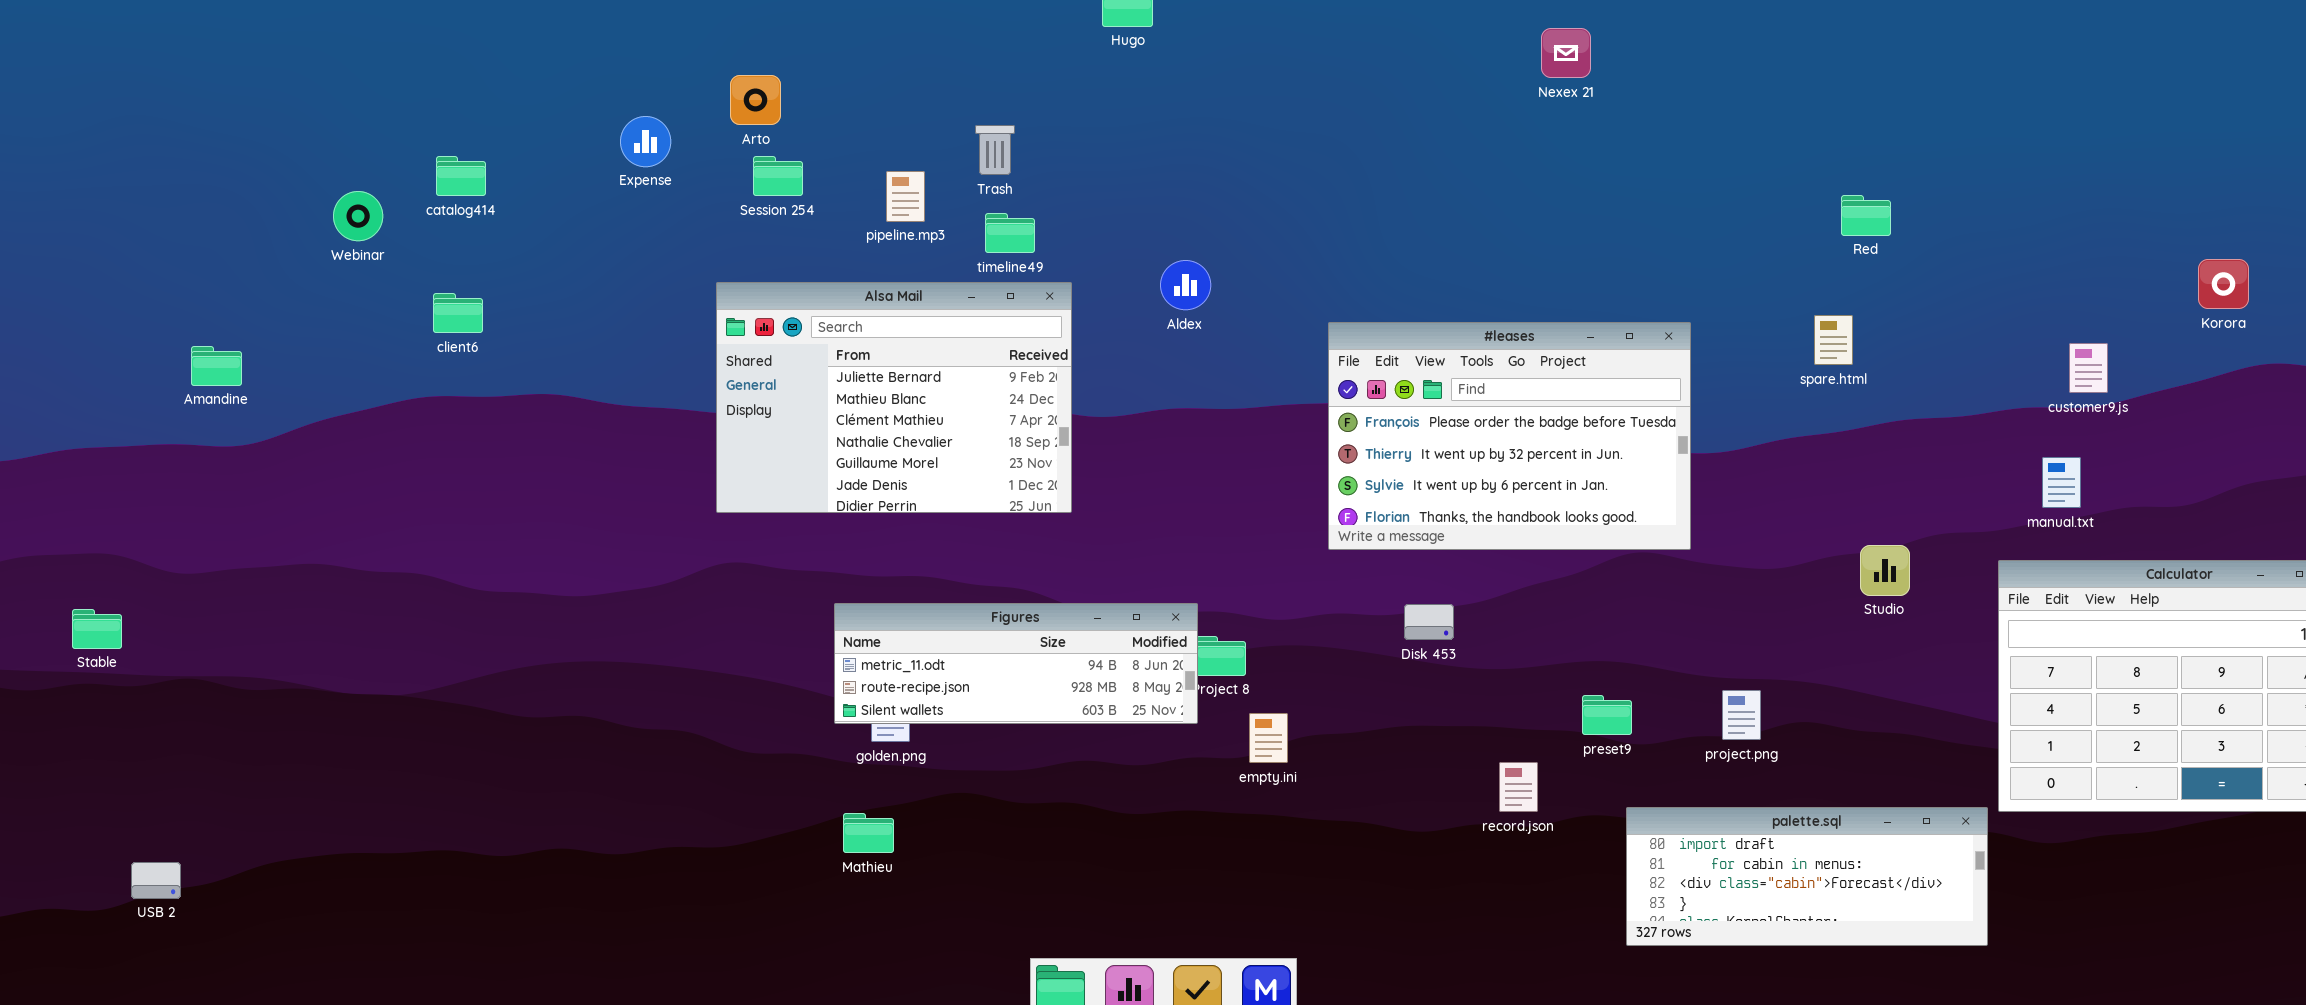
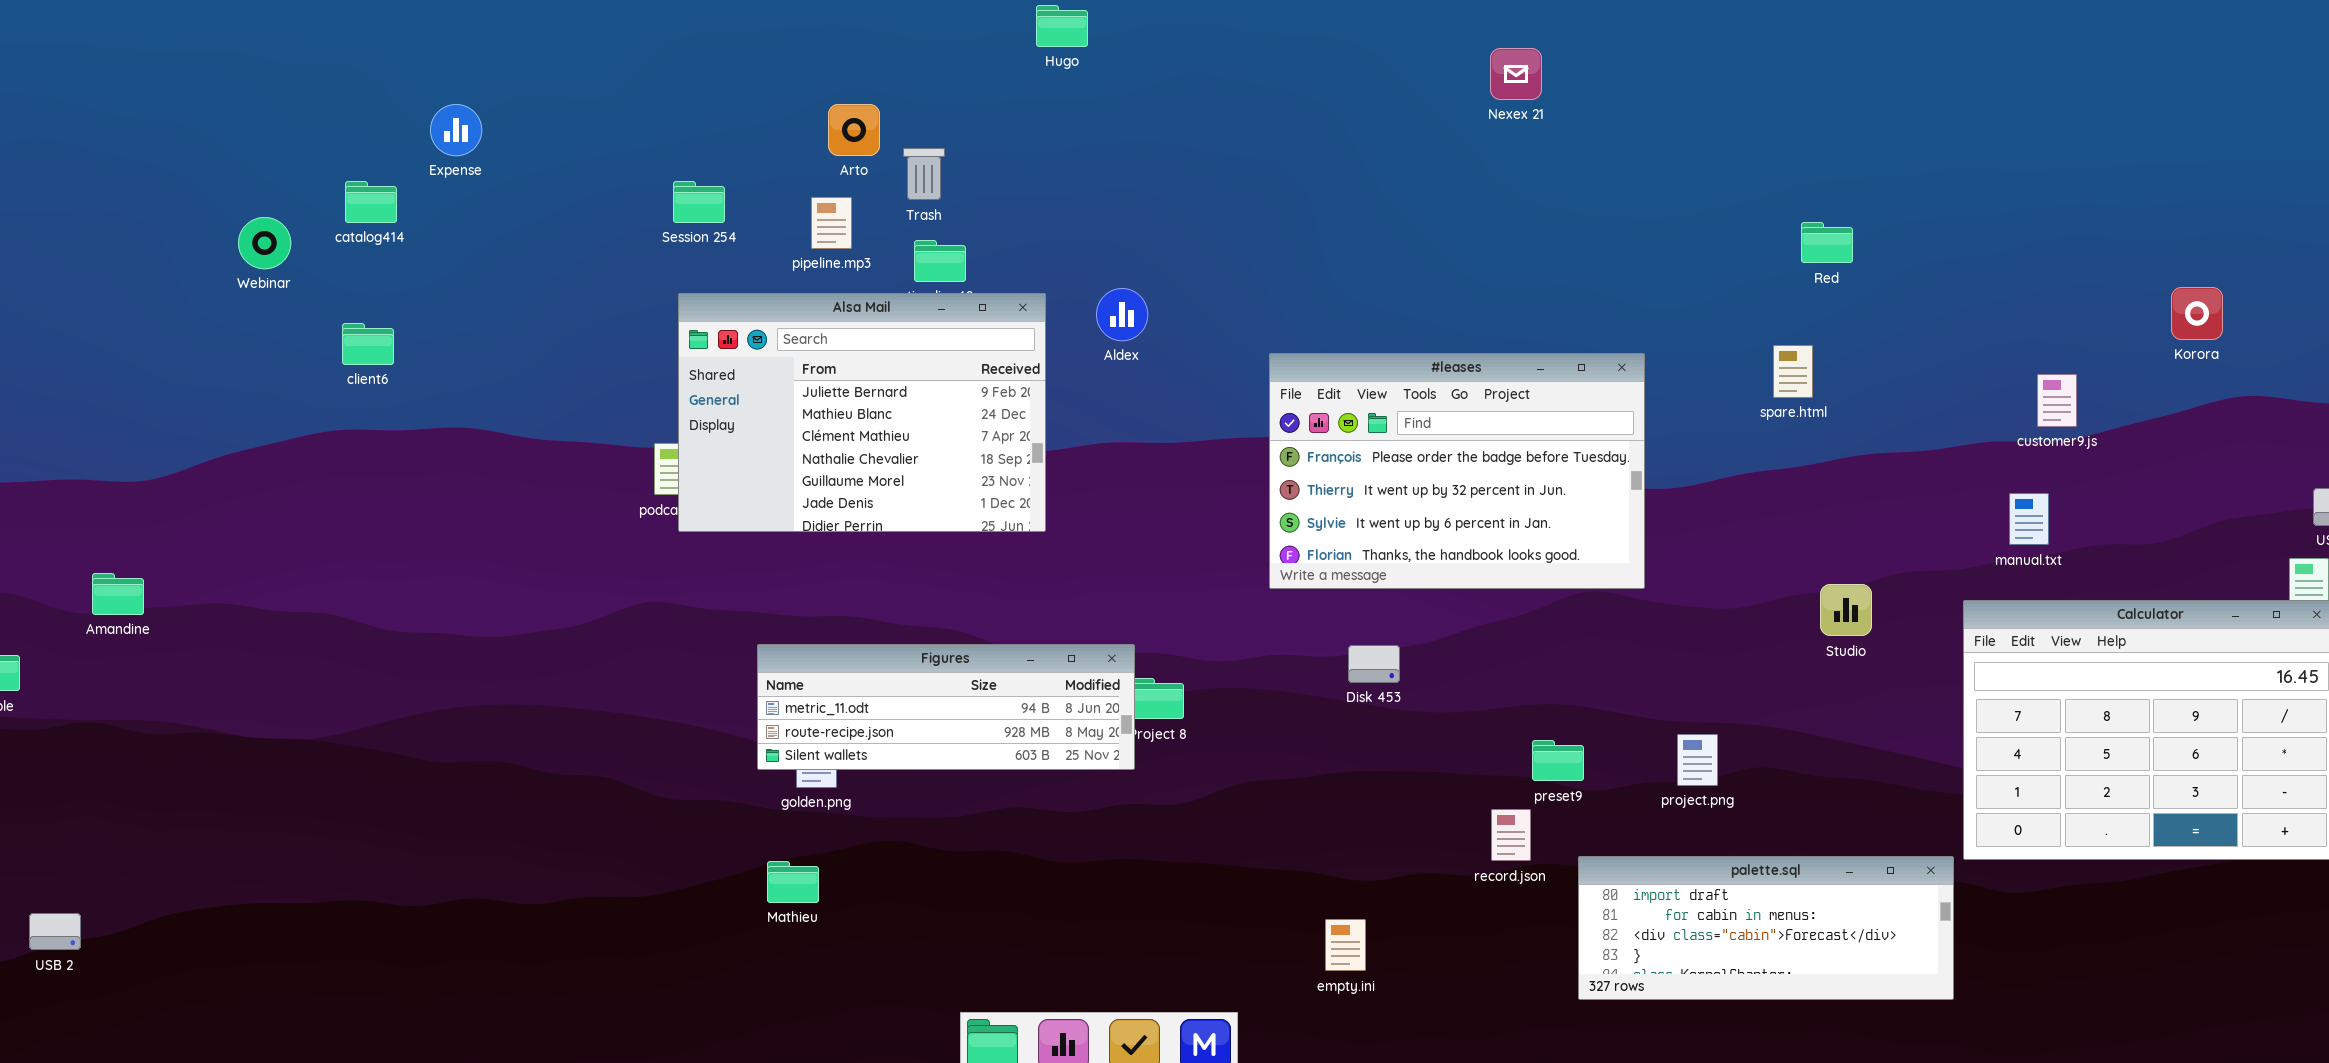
Arto: [730,75,781,125] -> [828,104,880,156], moved
Expense: [620,116,671,167] -> [430,104,482,156], moved
Alsa Mail: [716,282,1072,513] -> [678,293,1046,532], moved
Amandine: [191,346,242,386] -> [92,573,144,615], moved
empty.ini: [1249,713,1288,763] -> [1325,919,1366,971], moved
record.json: [1499,762,1538,812] -> [1491,809,1531,861], moved

